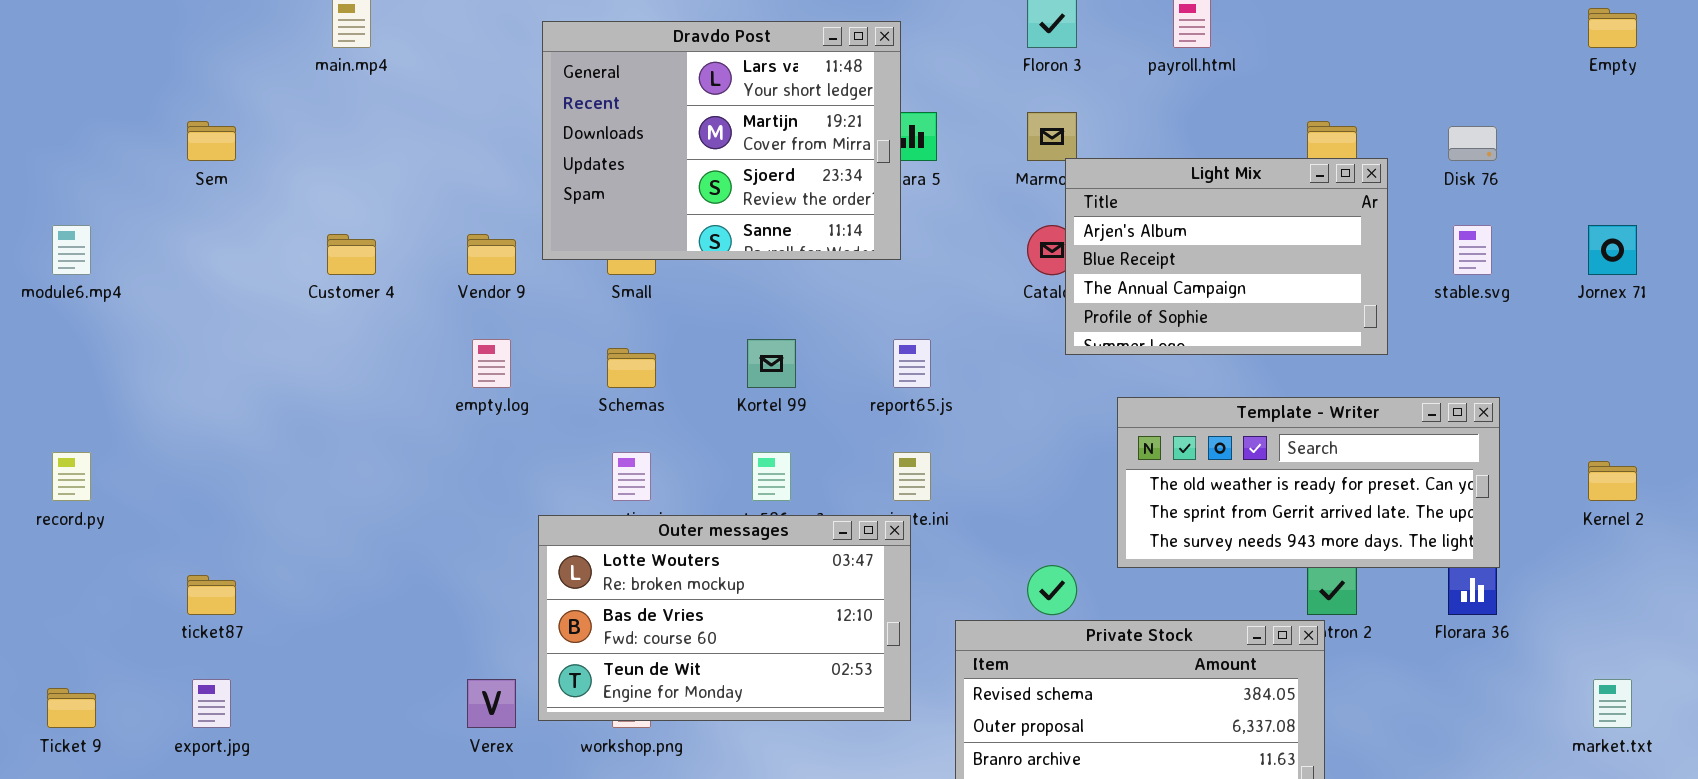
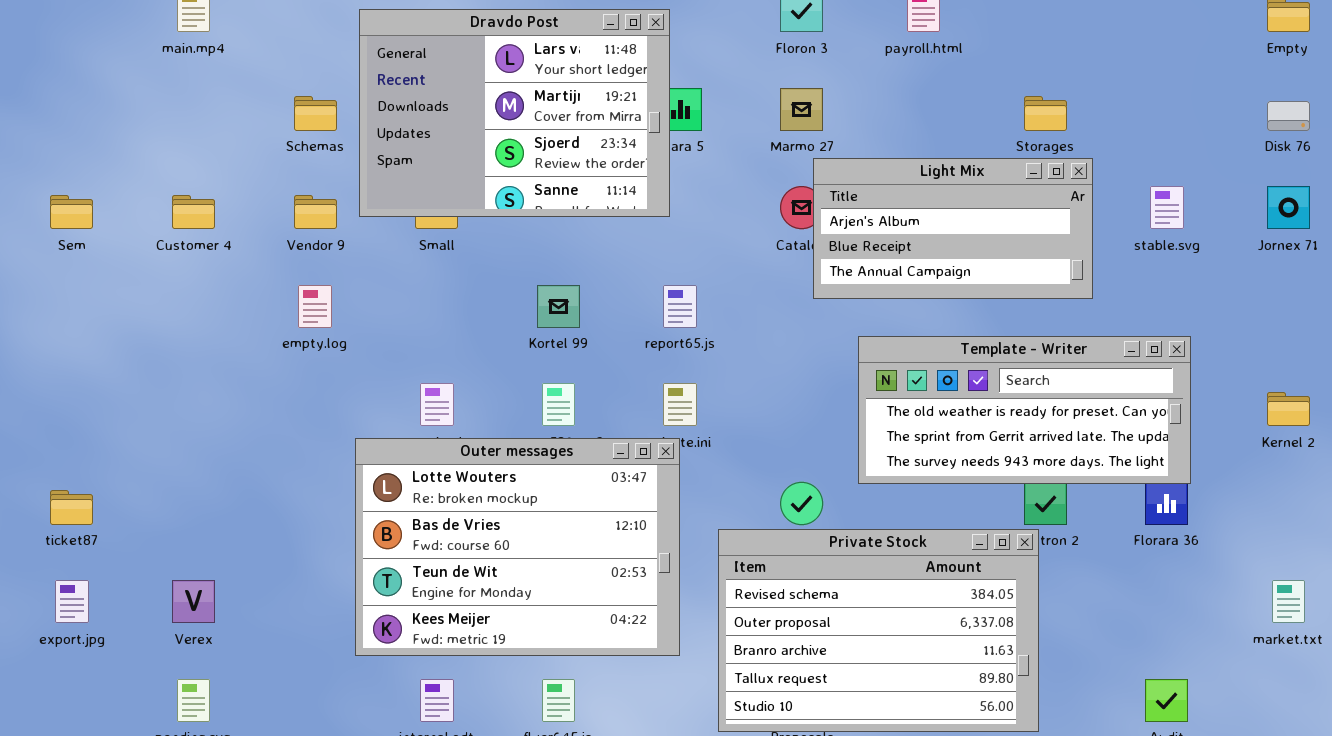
Sem: [187,121,236,161] -> [50,195,93,229], moved
Disk 76: [1448,126,1497,161] -> [1267,101,1310,131], moved
Light Mix: [1065,158,1388,355] -> [813,158,1093,299], resized
Schemas: [607,348,656,388] -> [294,96,337,131], moved
Outer messages: [538,515,911,721] -> [355,438,680,656], resized
Verex: [467,679,516,728] -> [172,580,215,623], moved

